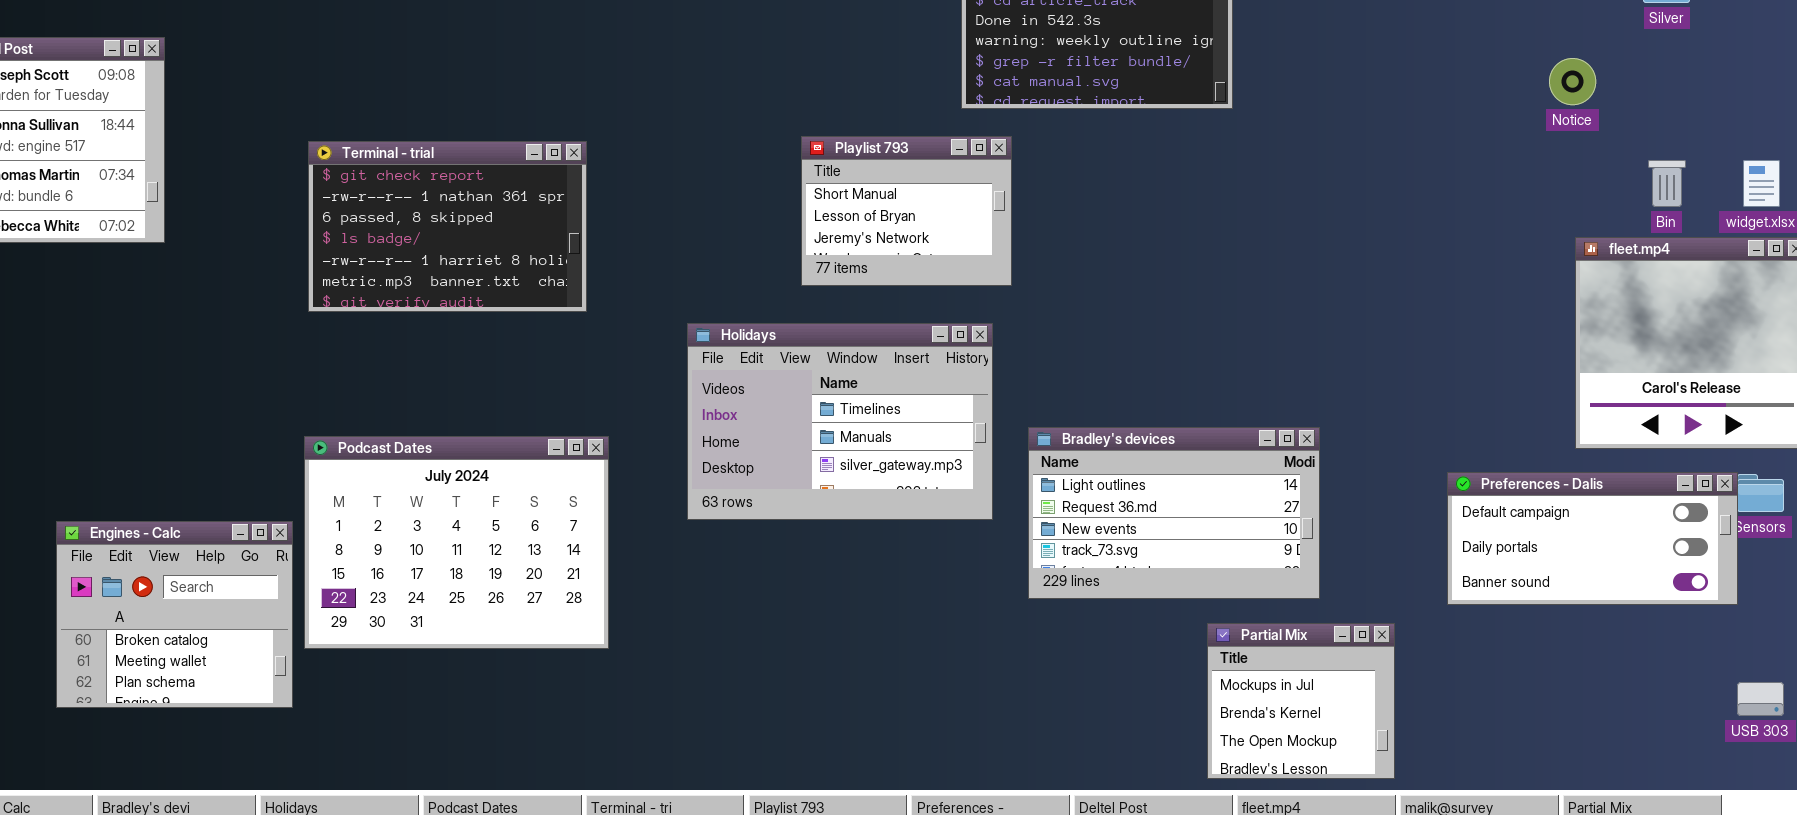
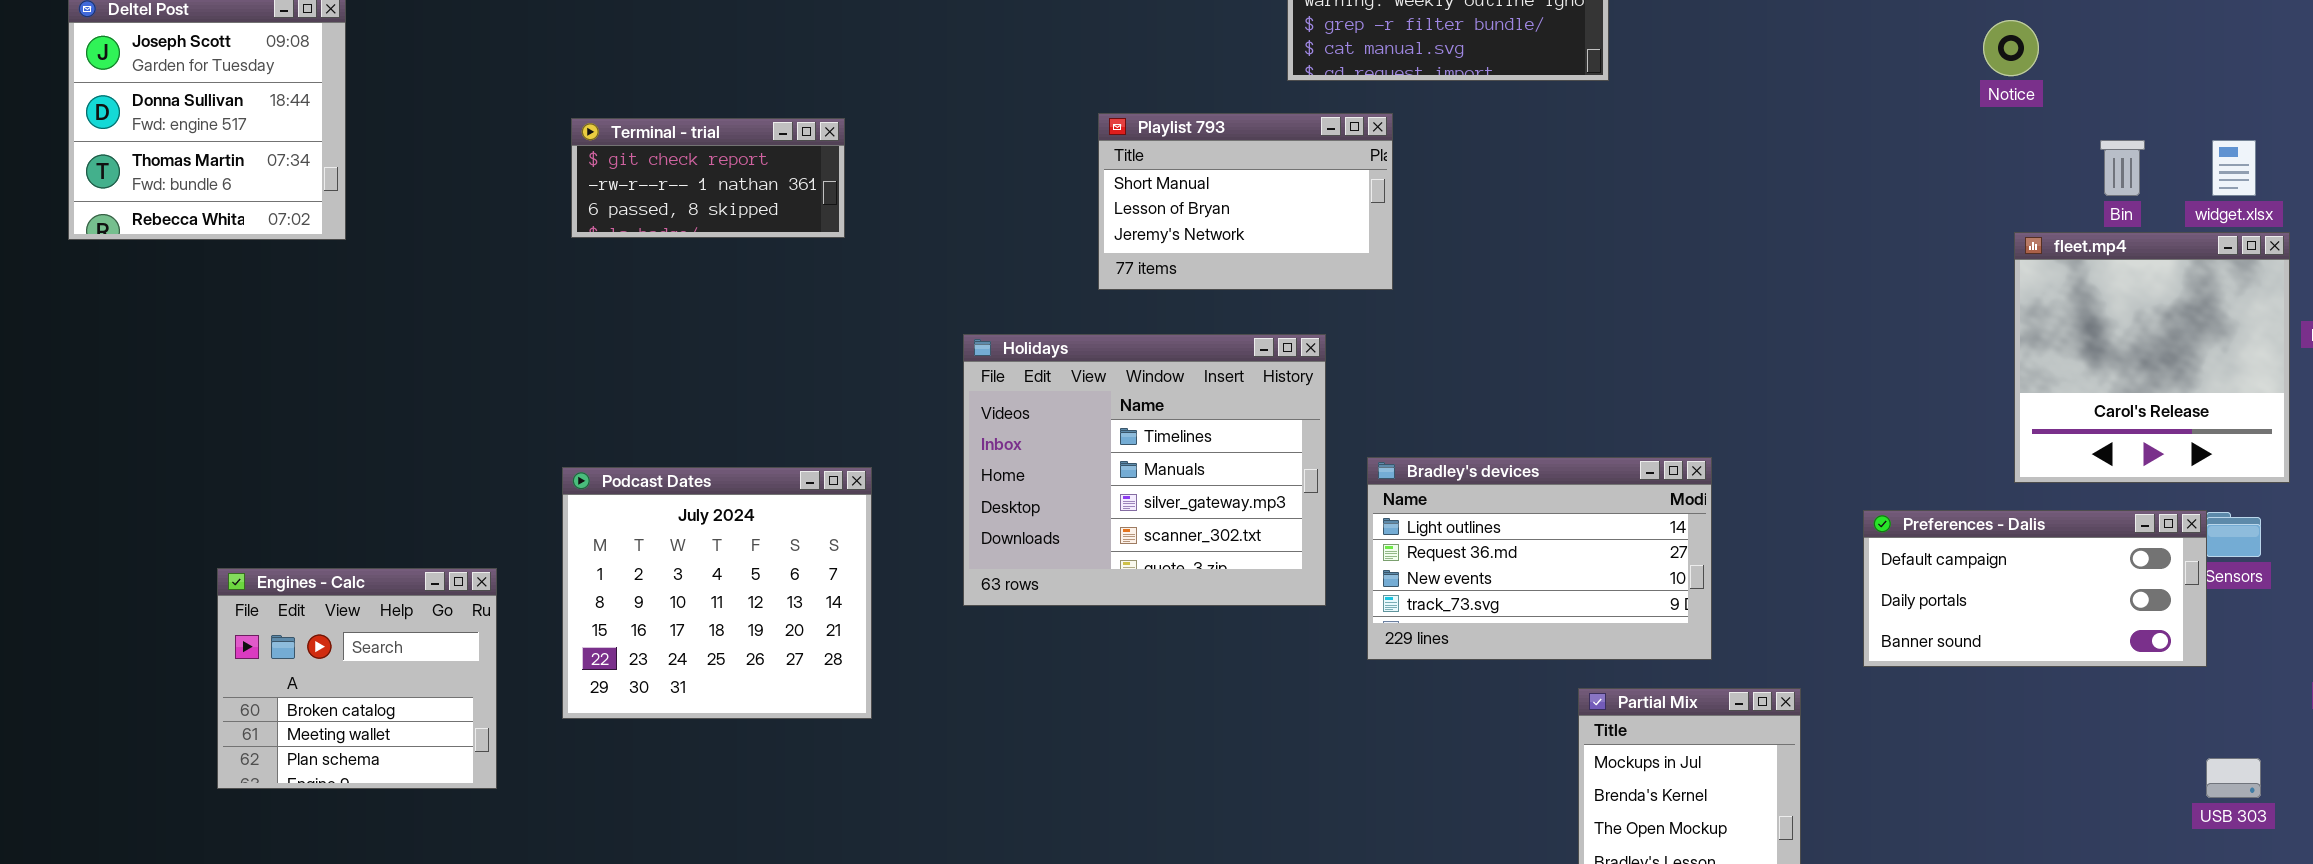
Playlist 793: [801,136,1012,286] -> [1098,113,1393,290], resized
Terminal - trial: [308,141,587,312] -> [571,118,845,238], resized
Holidays: [687,323,993,520] -> [963,334,1326,606], resized
Podcast Dates: [304,436,609,649] -> [562,467,872,719], resized

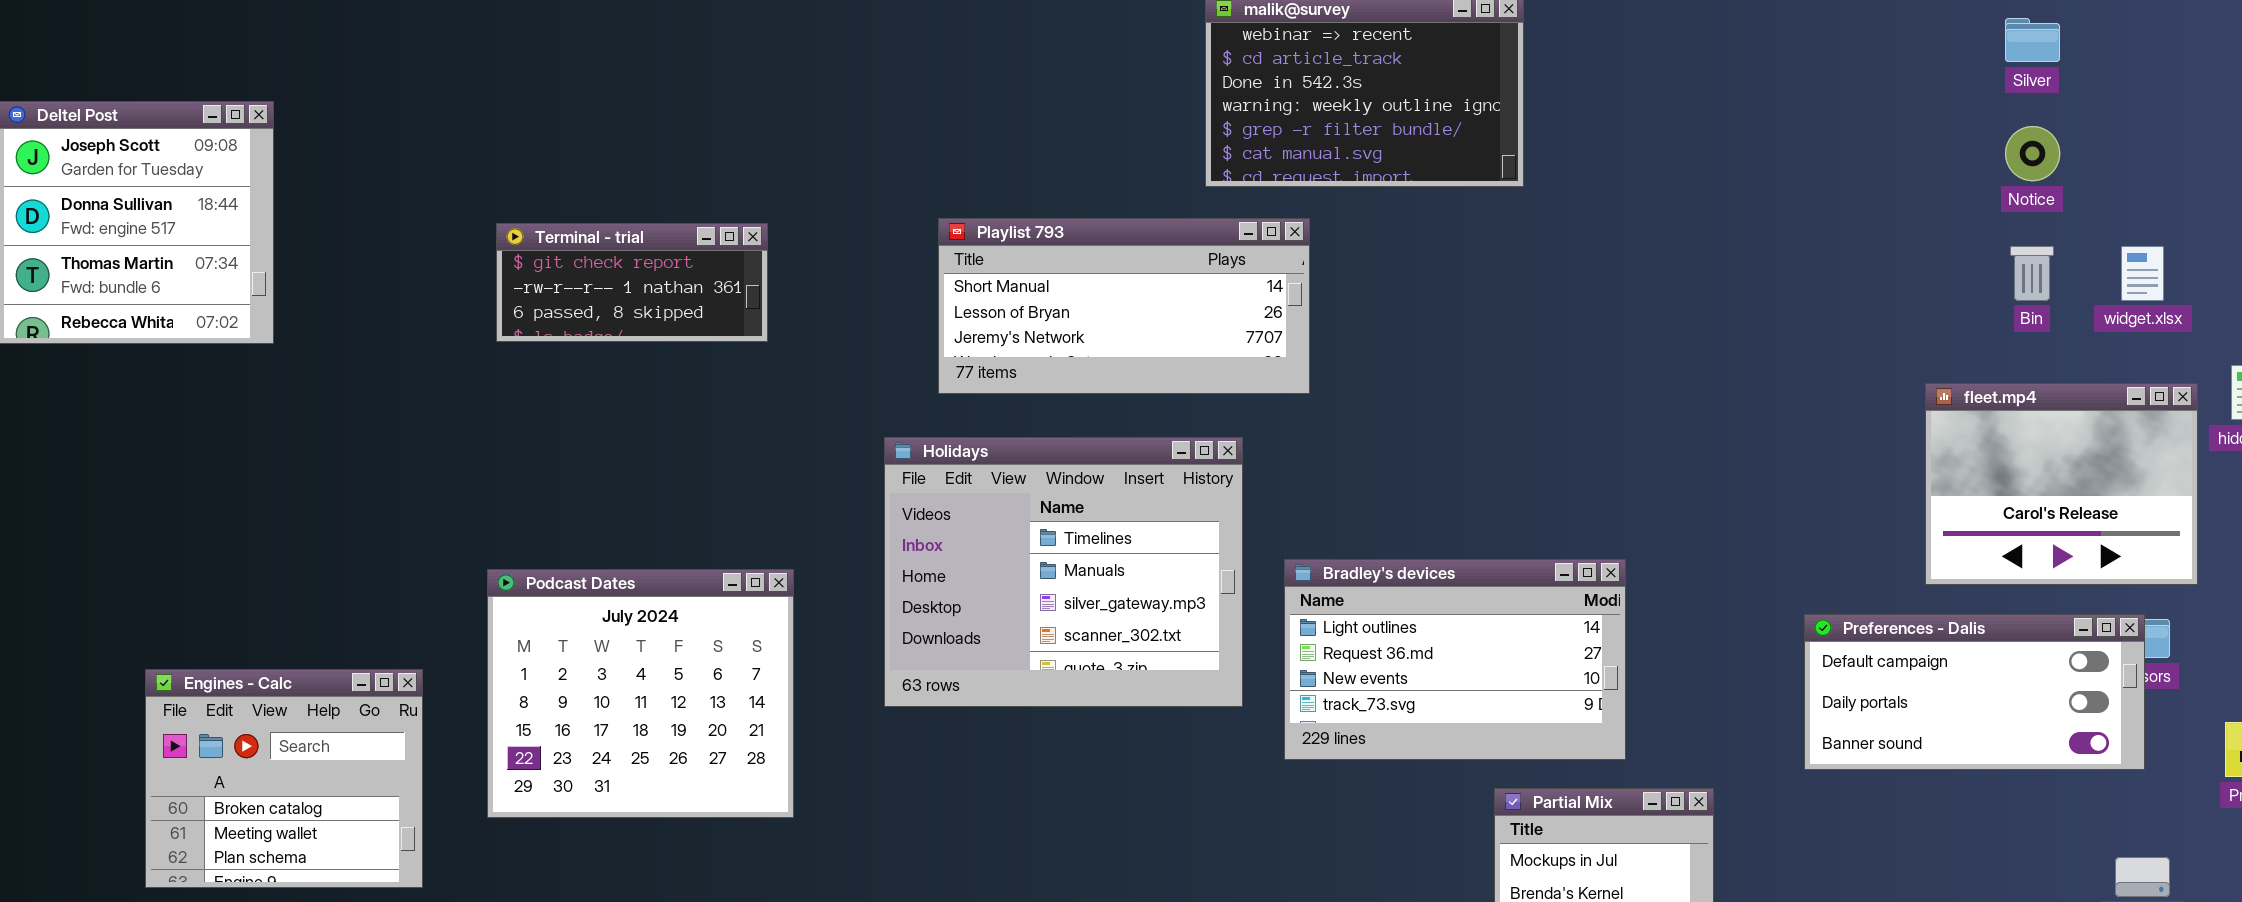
Notice: [1983,20,2039,76] -> [2005,126,2060,181], moved
Playlist 793: [1098,113,1393,290] -> [938,218,1310,394], resized
fleet.mp4: [2014,232,2290,483] -> [1925,383,2198,585], resized
Preferences - Dalis: [1863,510,2207,667] -> [1804,614,2145,770], moved

